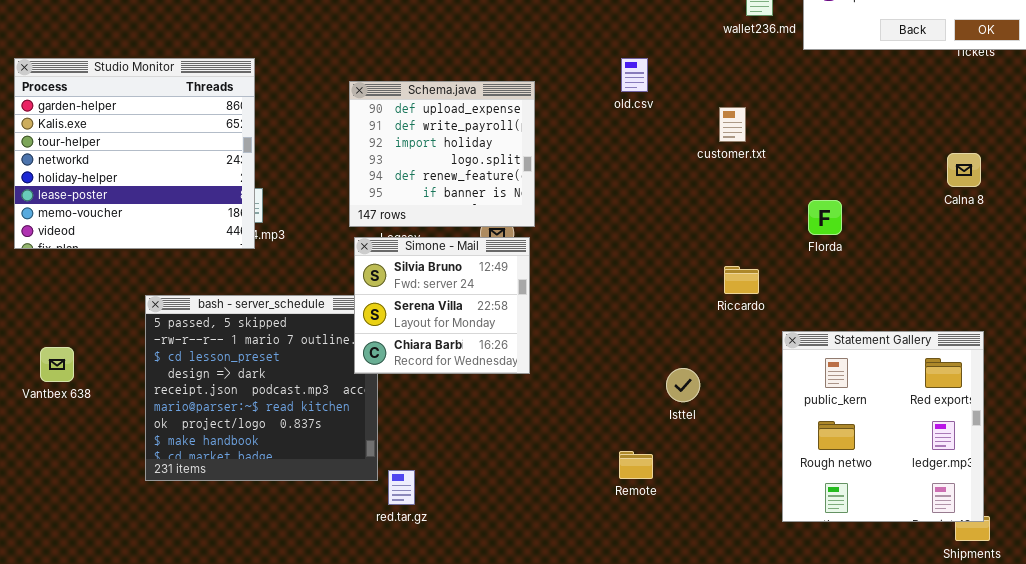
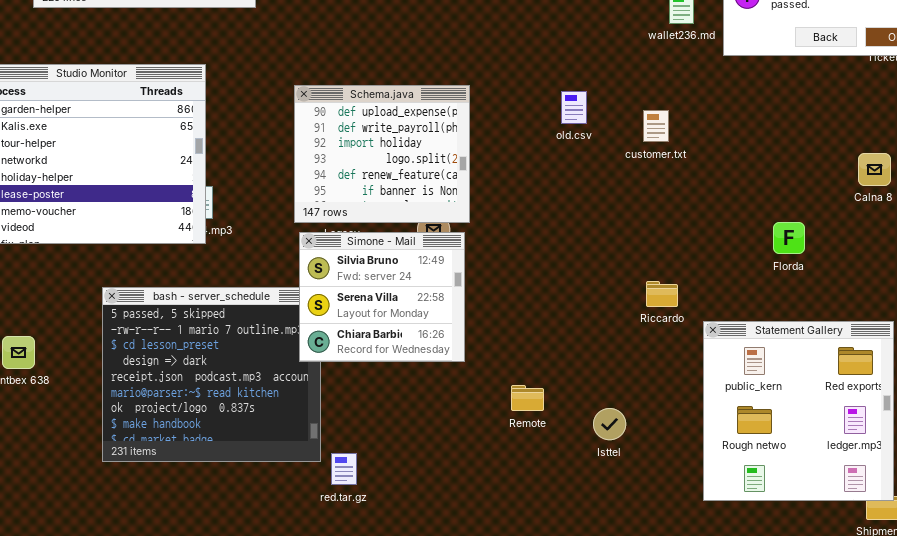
old.csv: [621,58,648,92] -> [561,91,587,124], moved
Florda: [808,200,842,235] -> [773,222,805,254], moved
Riccardo: [724,266,759,294] -> [646,281,678,307], moved
Isttel: [666,368,700,402] -> [593,408,626,440], moved
Remote: [619,451,653,479] -> [511,385,544,411], moved

